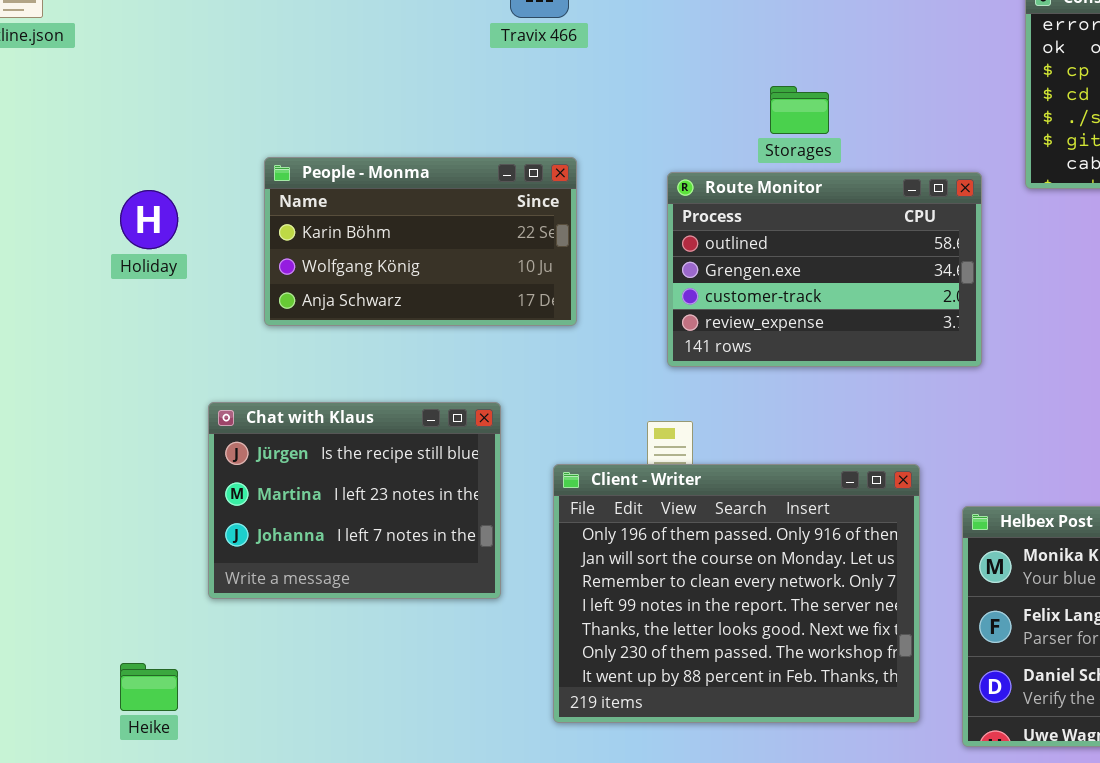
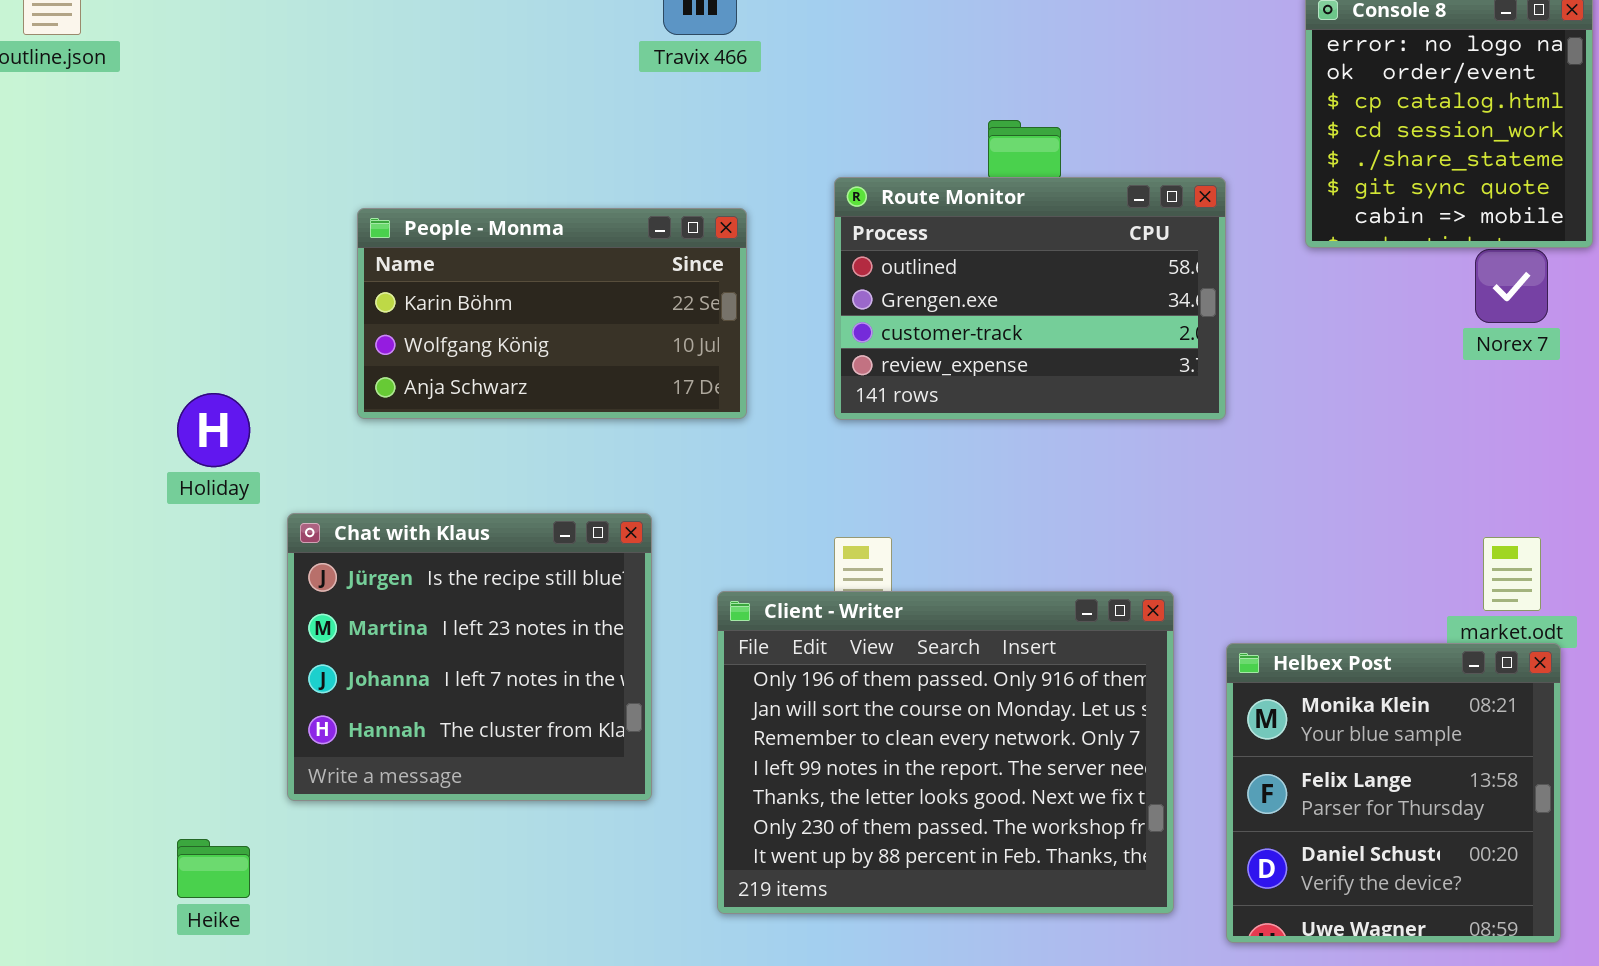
Route Monitor: [667,172,982,367] -> [834,177,1226,420], moved
Holiday: [120,190,178,249] -> [177,393,250,467], moved
Chat with Klaus: [208,402,501,599] -> [287,513,652,801], resized

